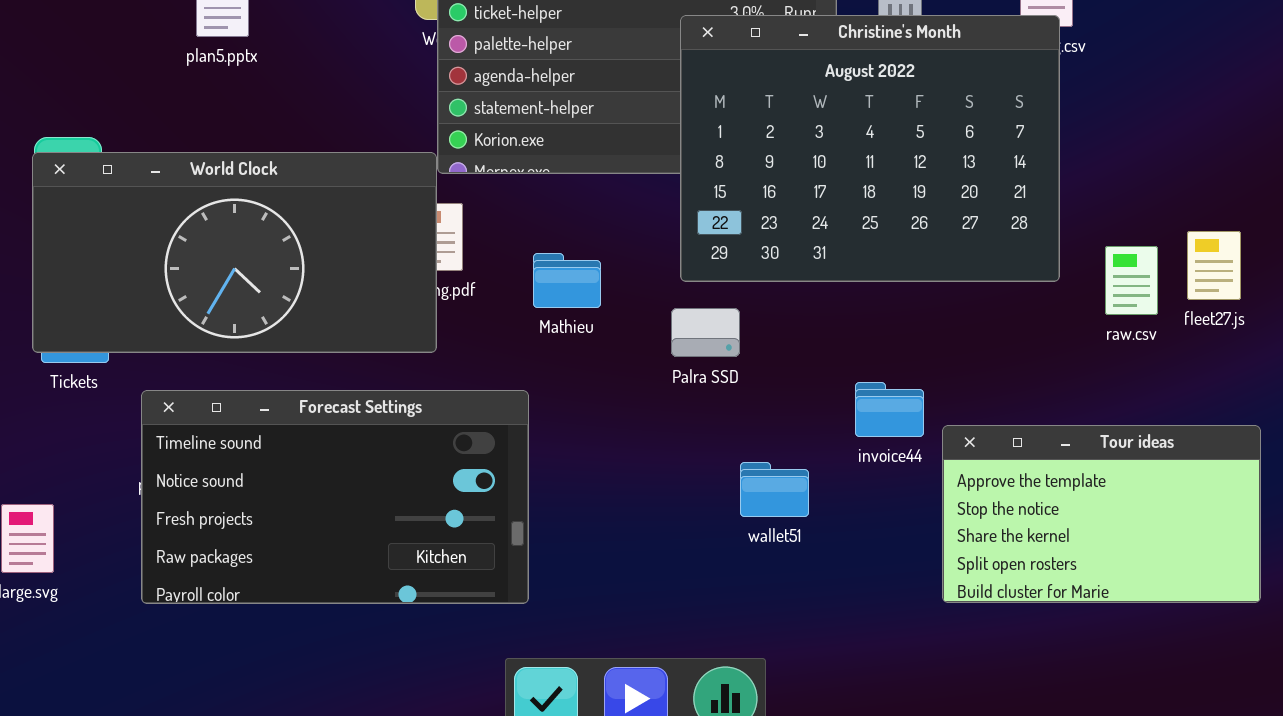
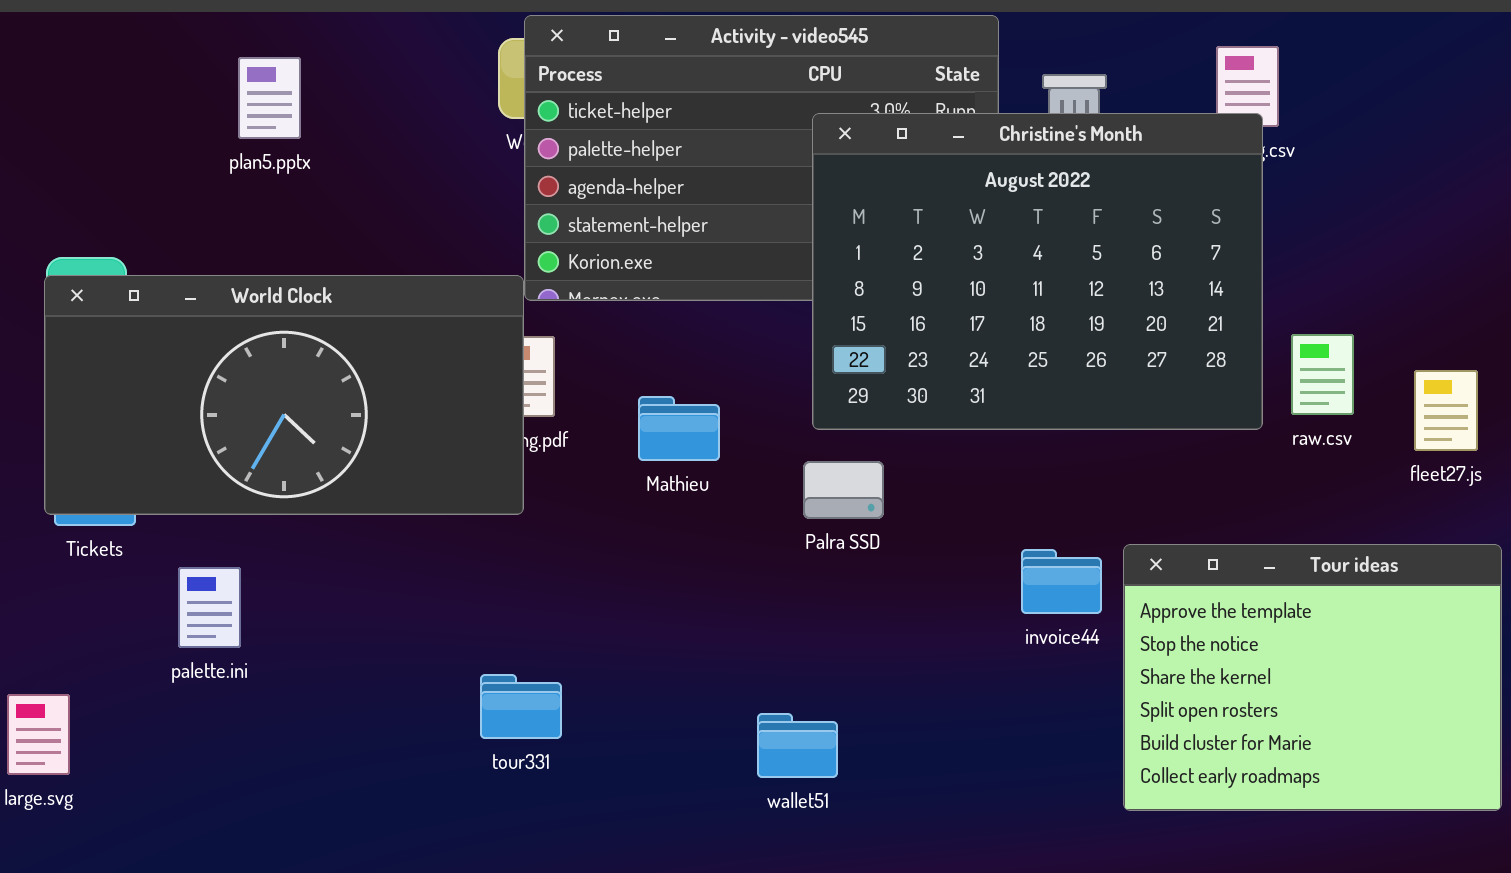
raw.csv: [1105,246,1158,315] -> [1291,334,1354,415], moved
Forecast Settings: [141,390,529,604] -> none, closed
Tour ideas: [942,425,1261,603] -> [1123,544,1502,811], resized
wallet51: [740,462,809,517] -> [757,713,838,778], moved

